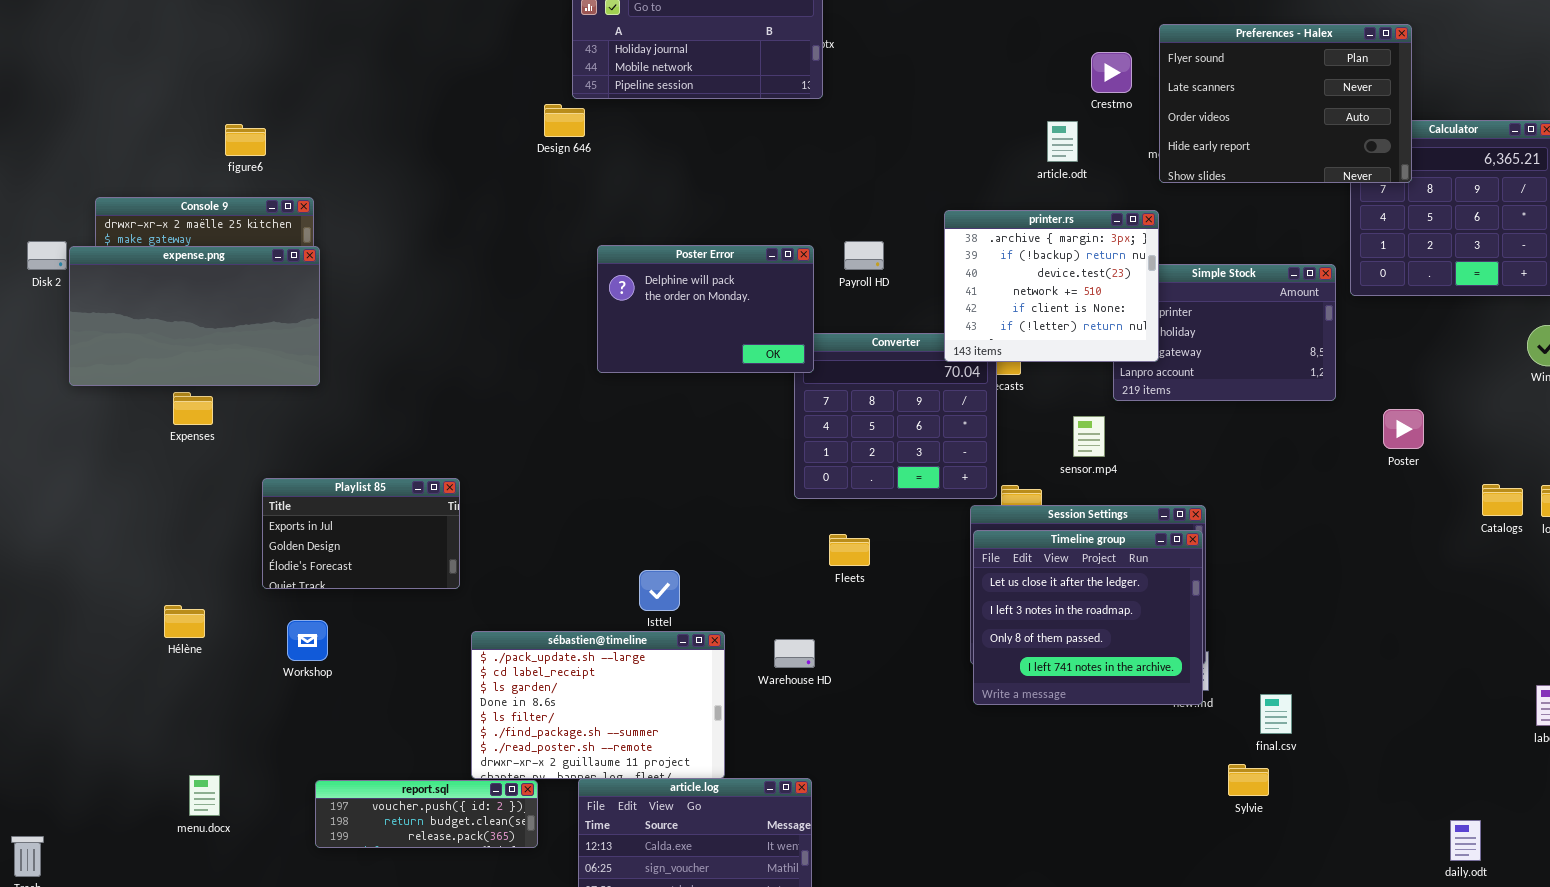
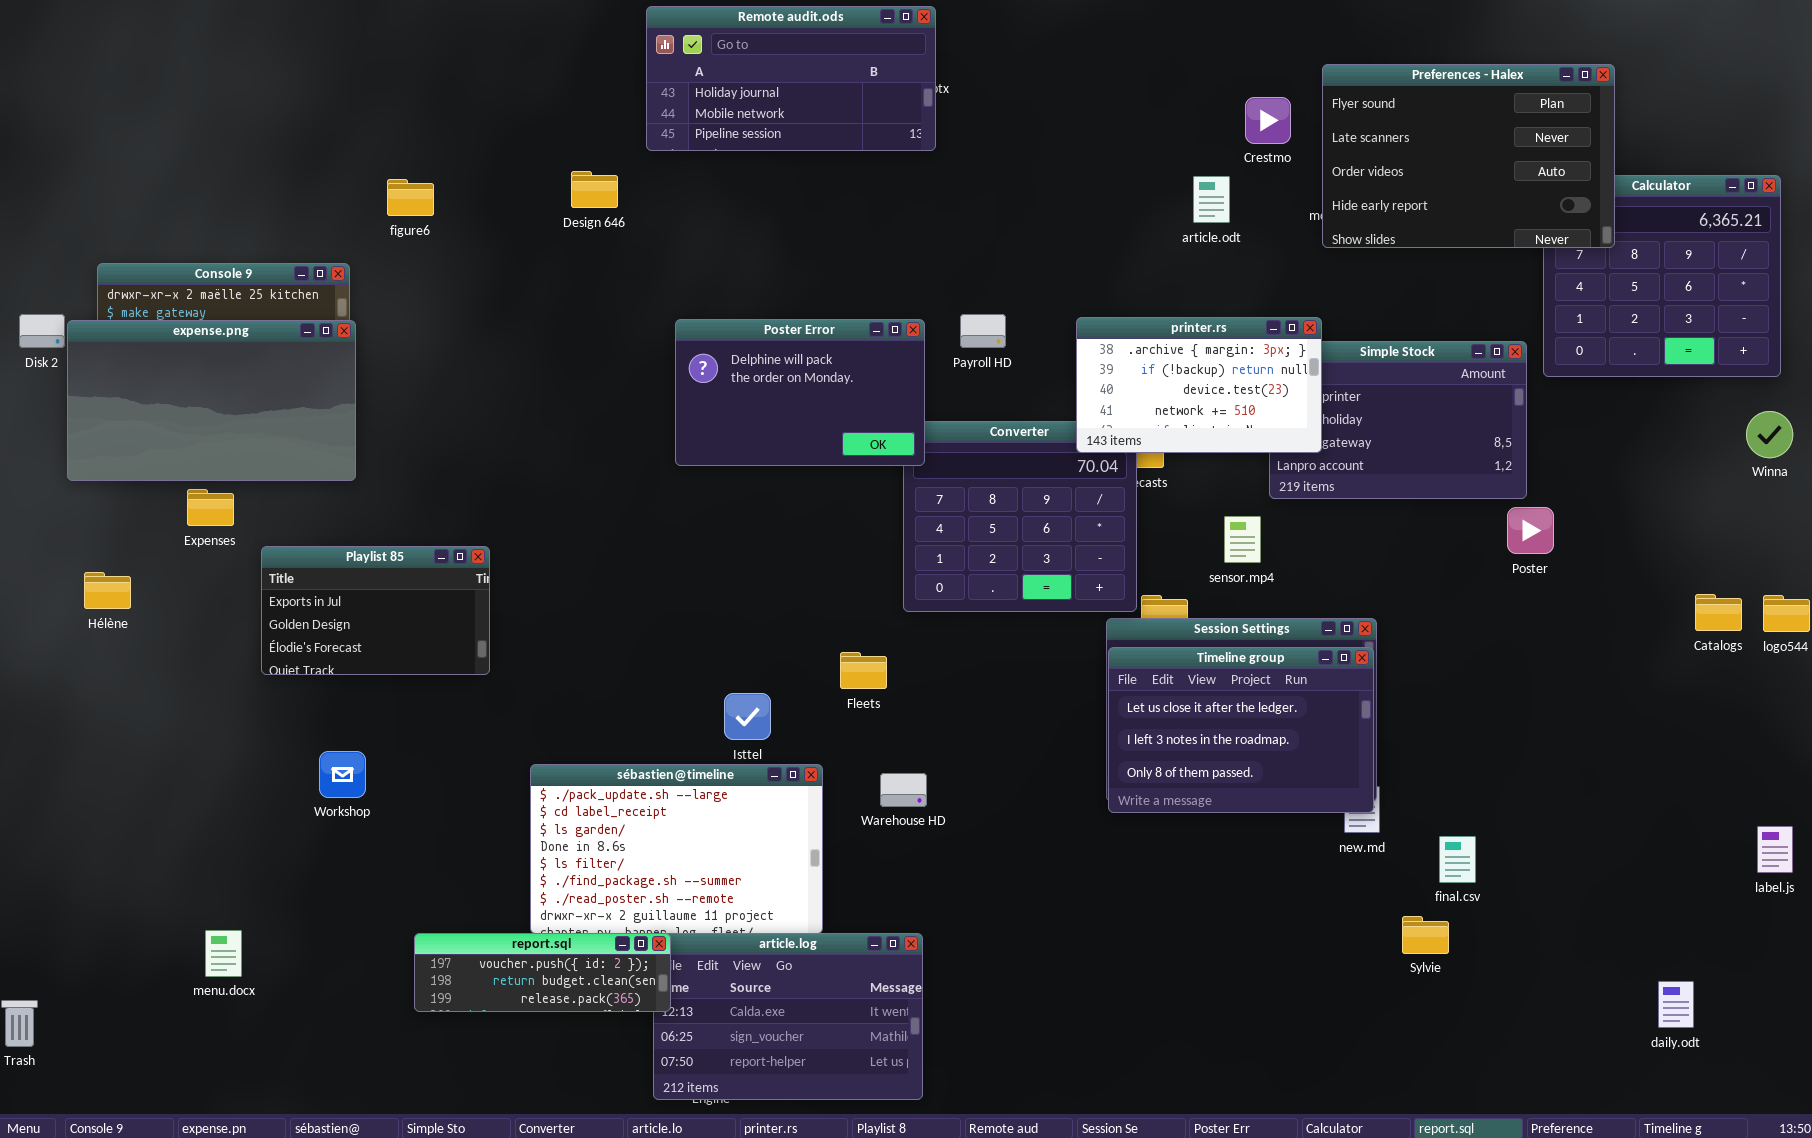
Design 646: [544,104,585,137] -> [571,171,618,208], moved
figure6: [225,124,266,156] -> [387,179,434,216], moved
printer.rs: [944,210,1159,362] -> [1076,317,1322,453], resized
Poster: [1383,409,1424,449] -> [1507,507,1554,554], moved
Playlist 85: [262,478,460,589] -> [261,546,490,675], moved
Timeline group: [973,530,1203,705] -> [1108,647,1374,813], resized
Fleets: [829,534,870,566] -> [840,652,887,689], moved
Hélène: [164,605,205,638] -> [84,572,131,609], moved
report.sql: [315,780,538,848] -> [414,933,671,1012], moved

